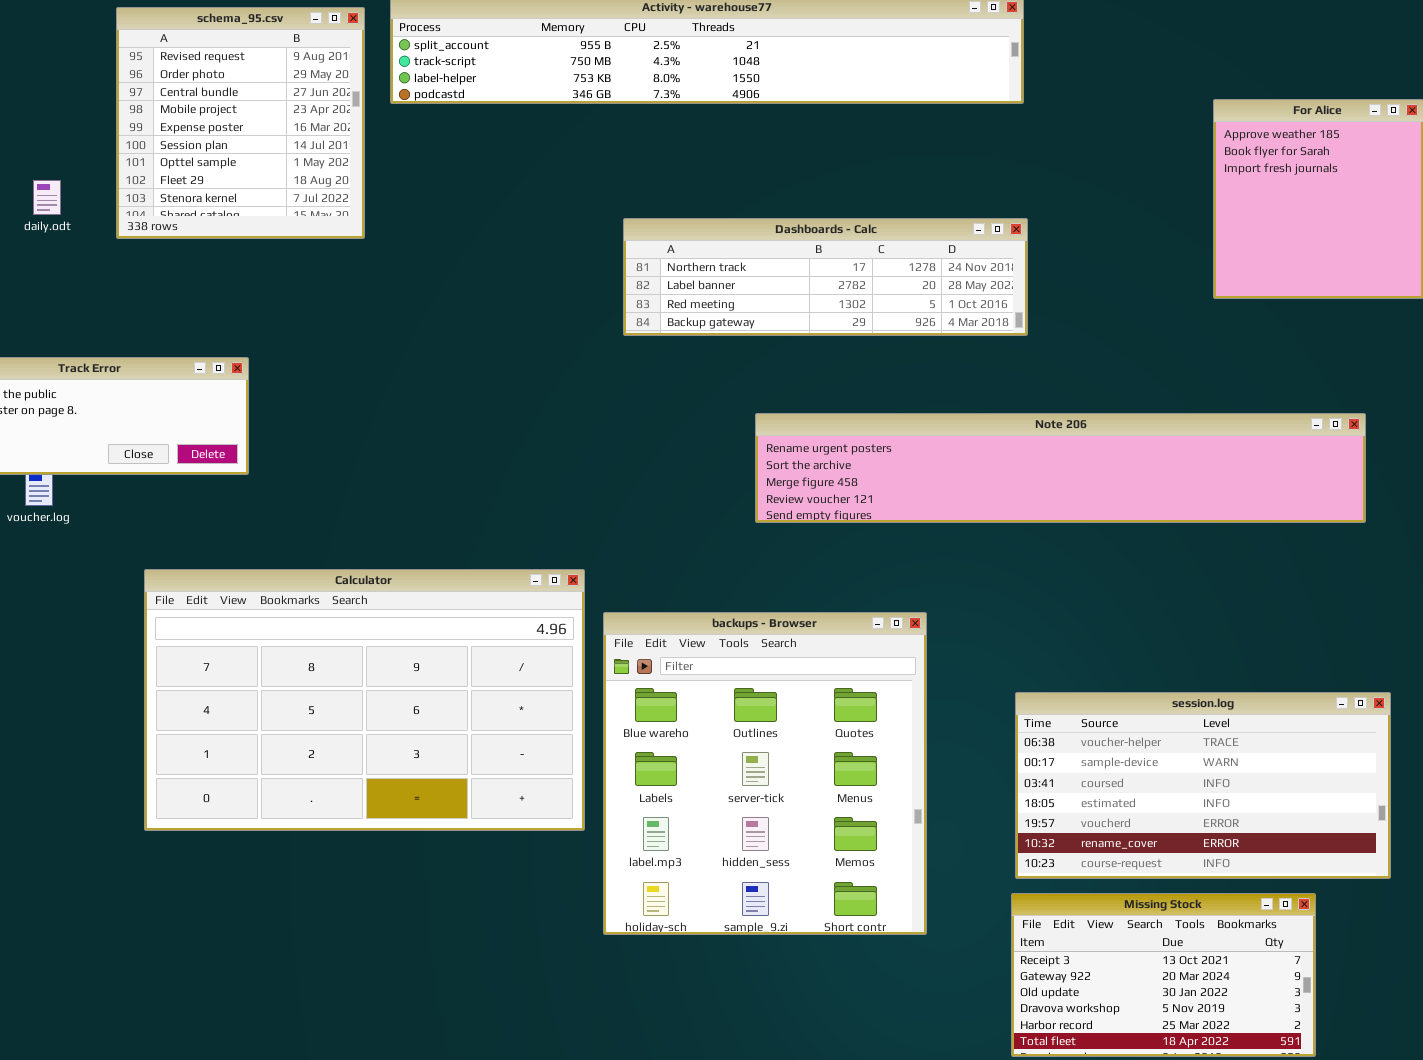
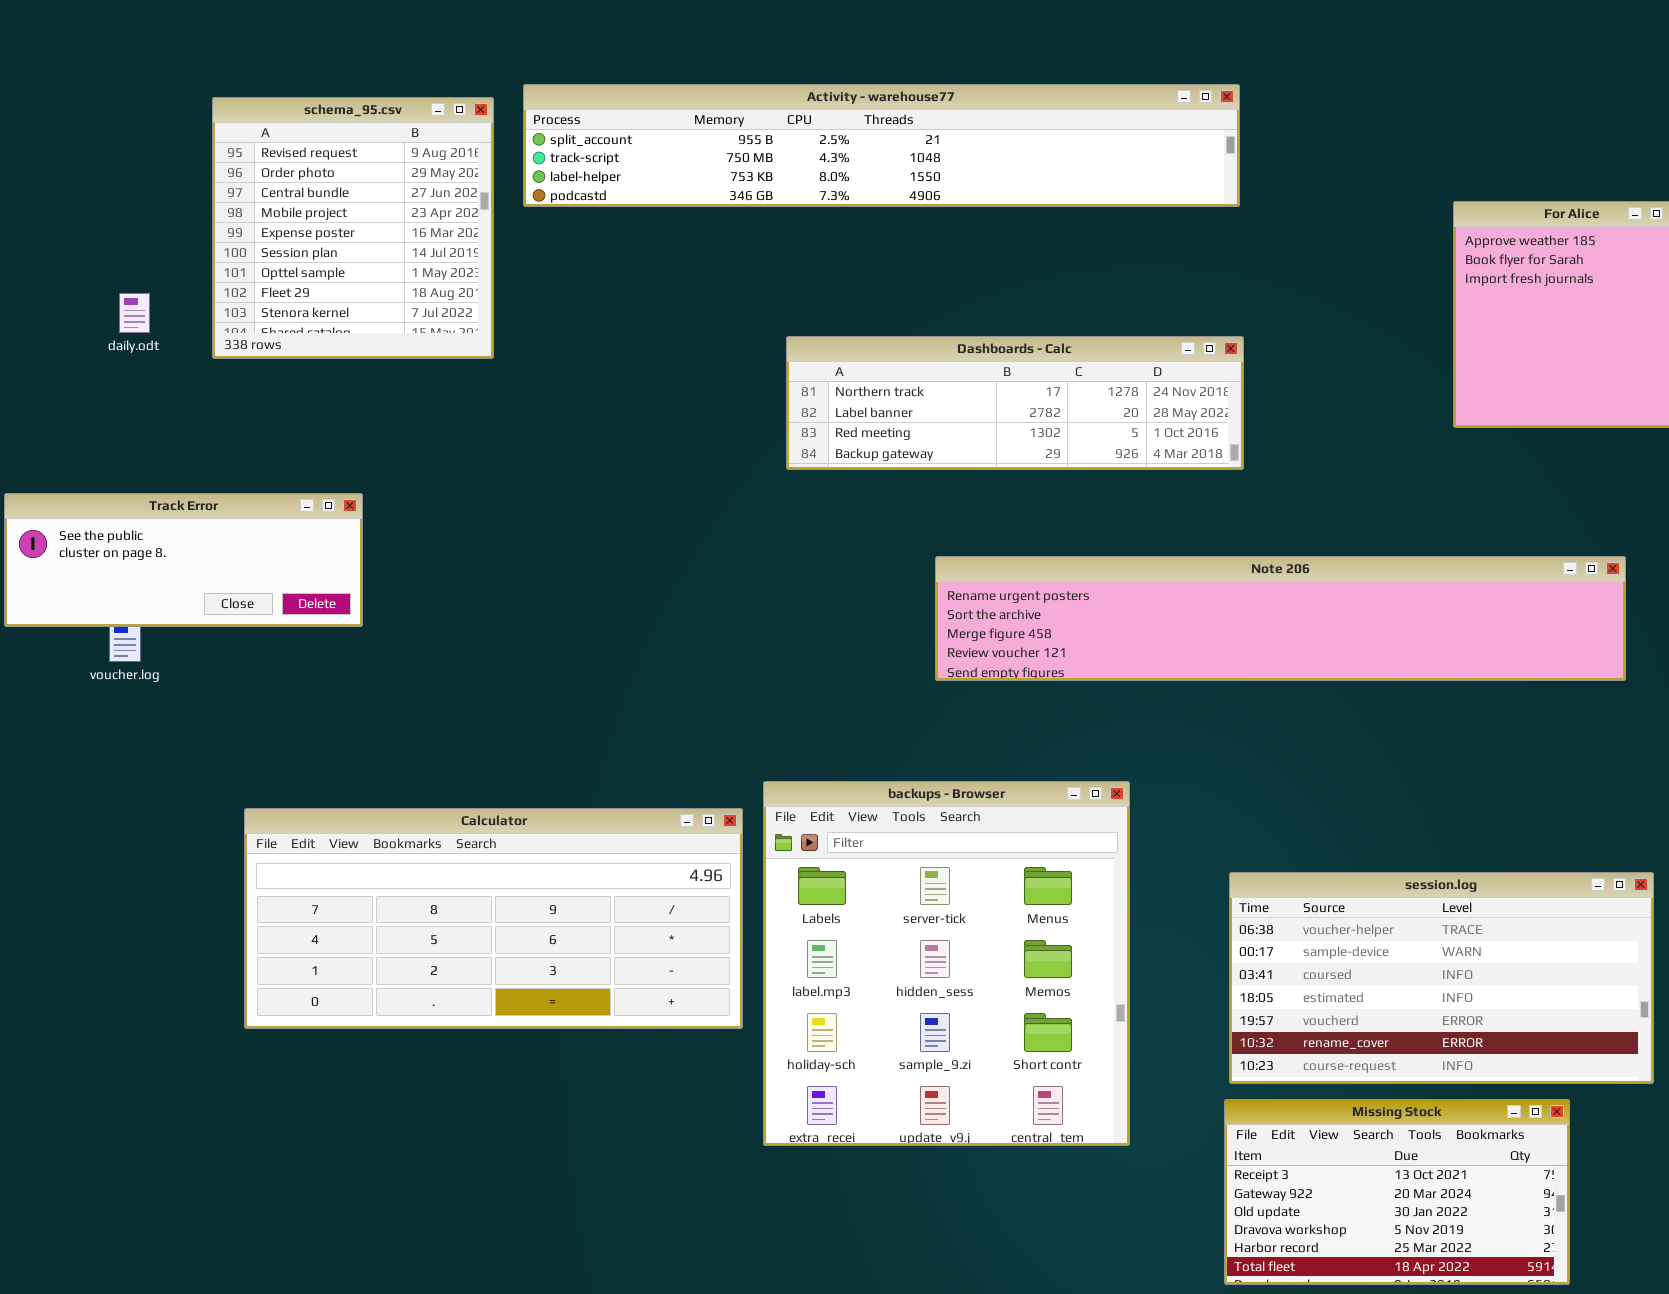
Calculator: [144,569,585,831] -> [244,808,743,1029], resized
backups - Browser: [603,612,927,935] -> [763,781,1130,1146], scrolled down 1 row

